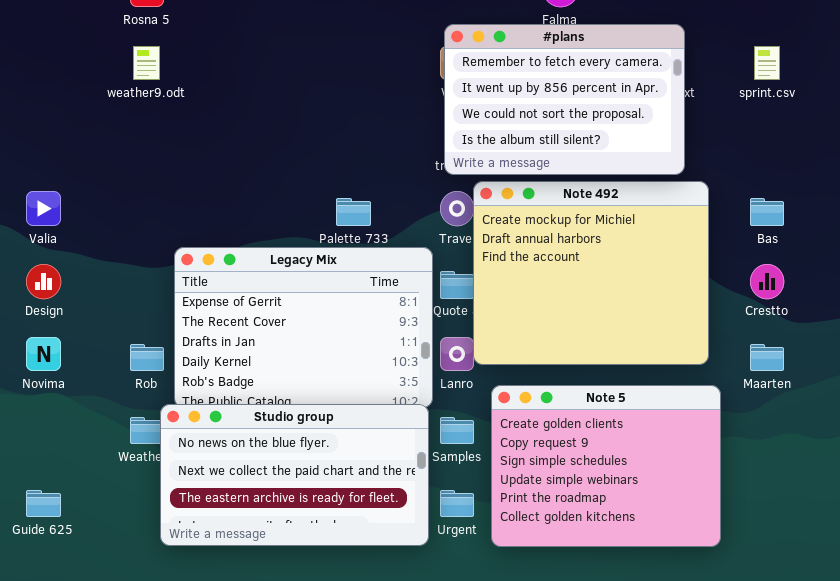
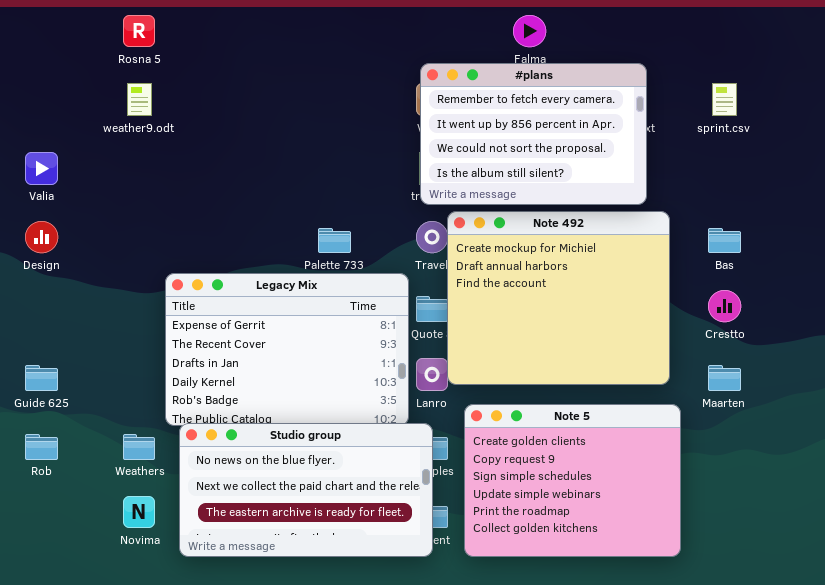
Valia: [26,191,61,226] -> [25,152,58,185], moved
Design: [26,264,61,299] -> [25,221,58,253], moved
Novima: [26,337,61,371] -> [123,496,155,528], moved
Rob: [130,344,164,371] -> [25,434,58,460], moved
Studio group: [160,404,429,546] -> [179,423,433,557], moved
Guide 625: [26,490,61,517] -> [25,365,58,391], moved

